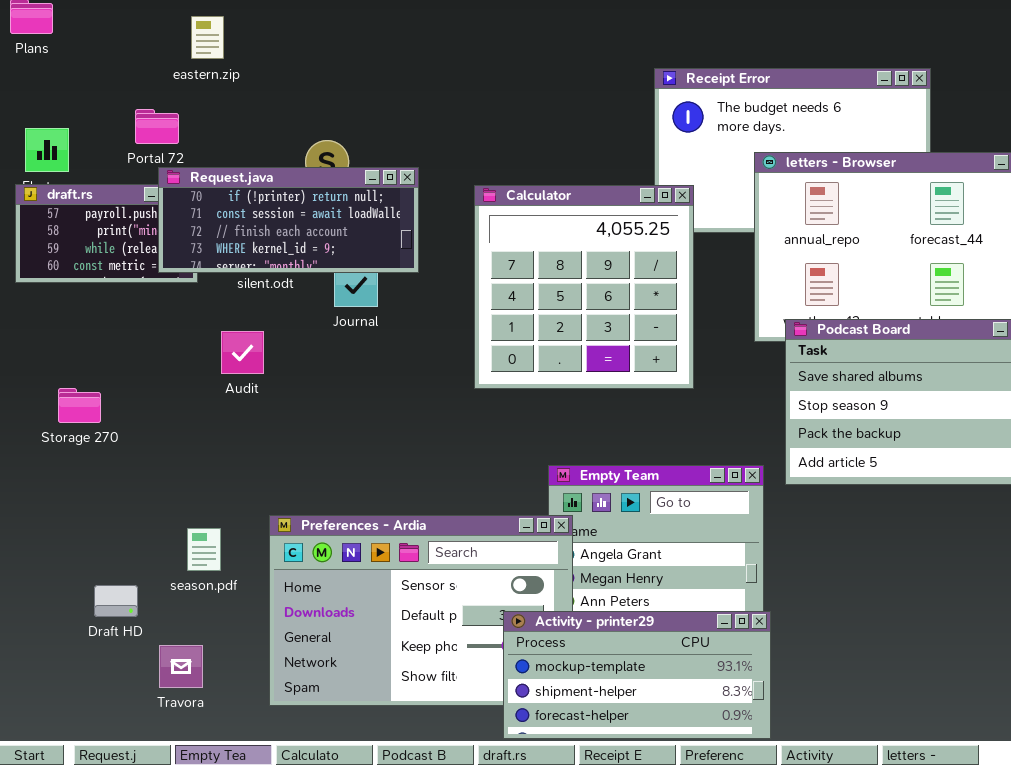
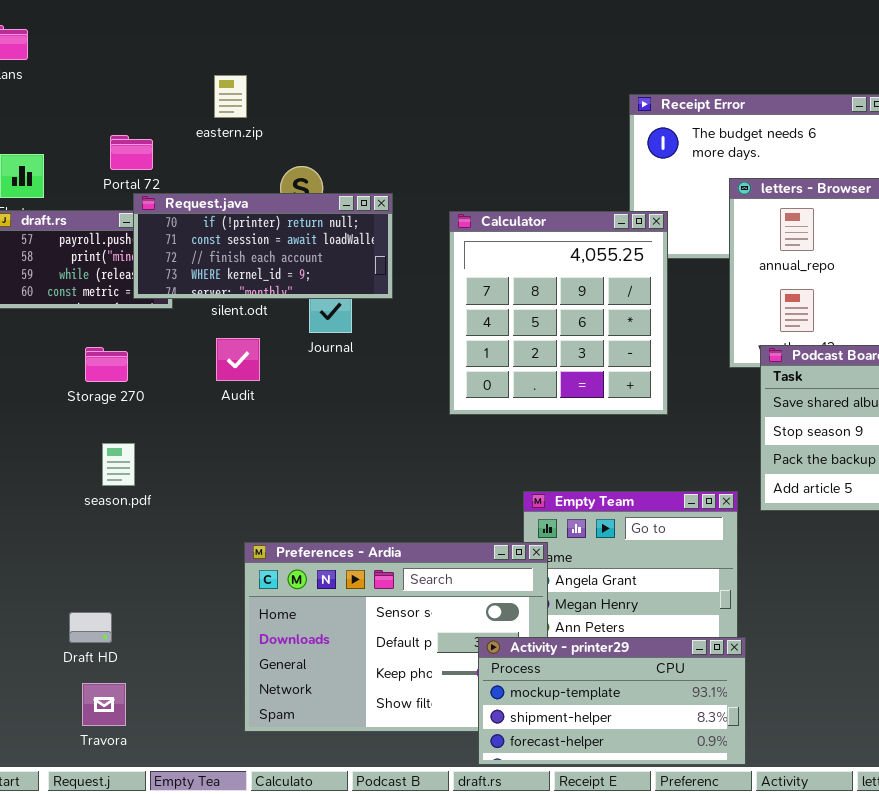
eastern.zip: [191,16,224,59] -> [214,75,247,118], moved
Audit: [221,331,264,374] -> [216,338,260,381], moved
Storage 270: [58,388,101,423] -> [85,347,128,382], moved
season.pdf: [187,528,221,571] -> [102,443,135,486], moved
Travora: [159,645,203,688] -> [82,683,126,726], moved

